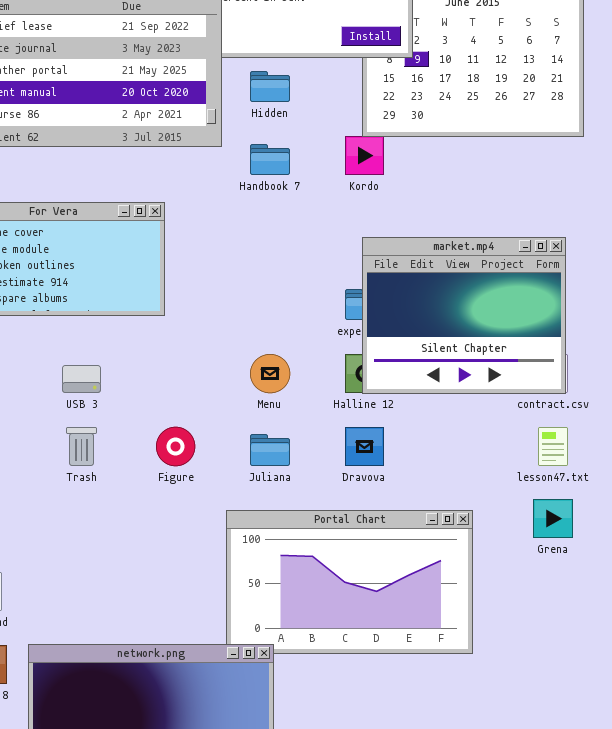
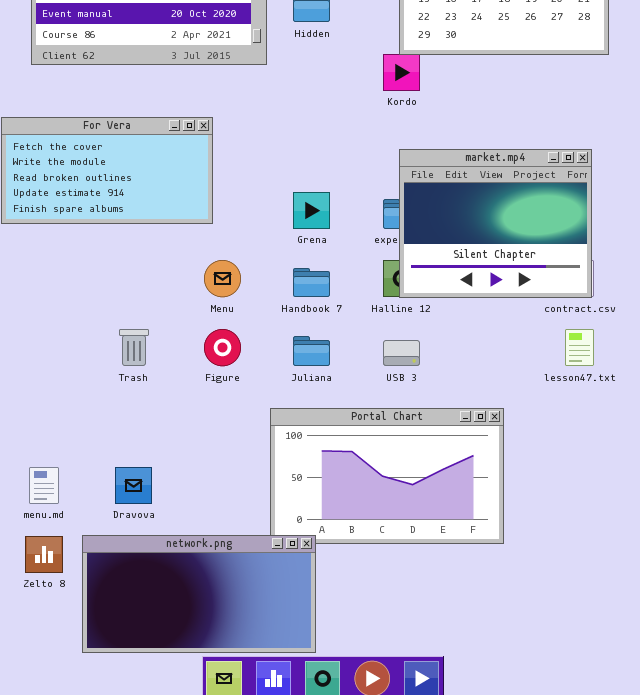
Handbook 7: [250,144,290,175] -> [293,268,330,297], moved
Menu: [250,354,290,393] -> [204,260,241,297], moved
USB 3: [62,365,101,393] -> [383,340,420,366], moved
Dravova: [345,427,384,466] -> [115,467,152,504], moved
Grena: [533,499,573,538] -> [293,192,330,229], moved

